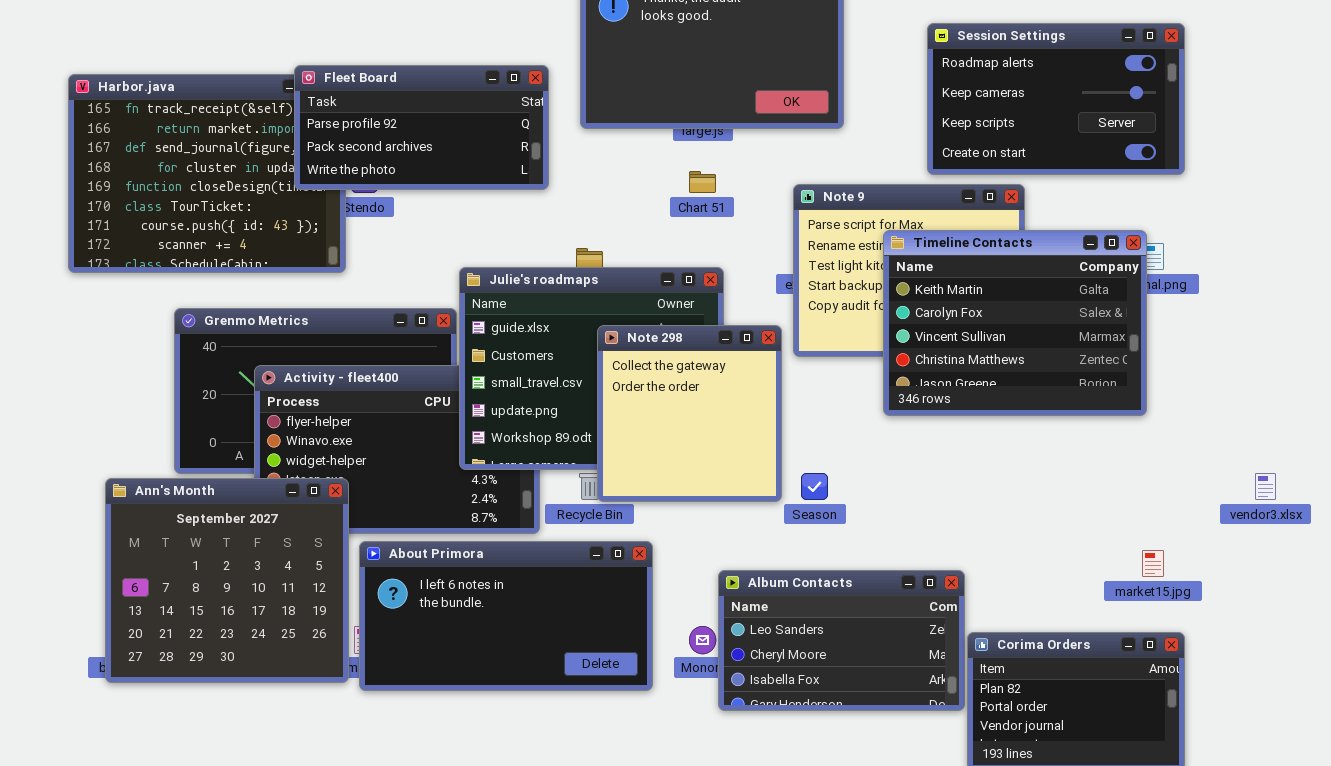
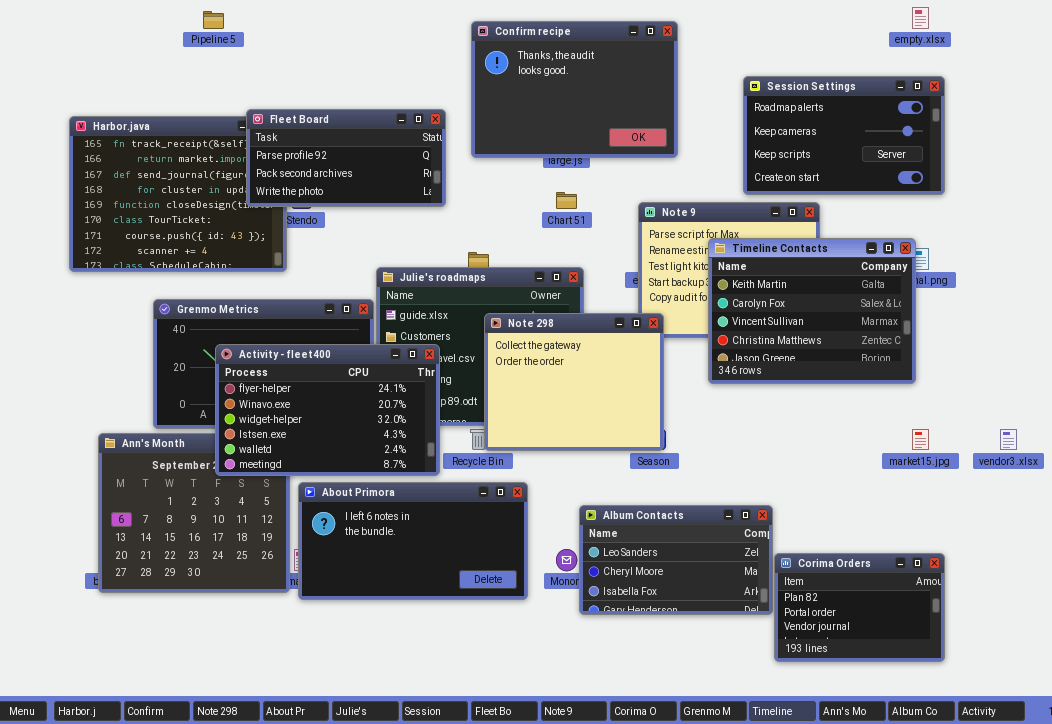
Note 298: [597,325,782,502] -> [484,313,664,451], resized
Activity - fleet400: [254,365,540,534] -> [215,344,440,476], raised
market15.jpg: [1142,550,1164,577] -> [912,429,929,450], moved

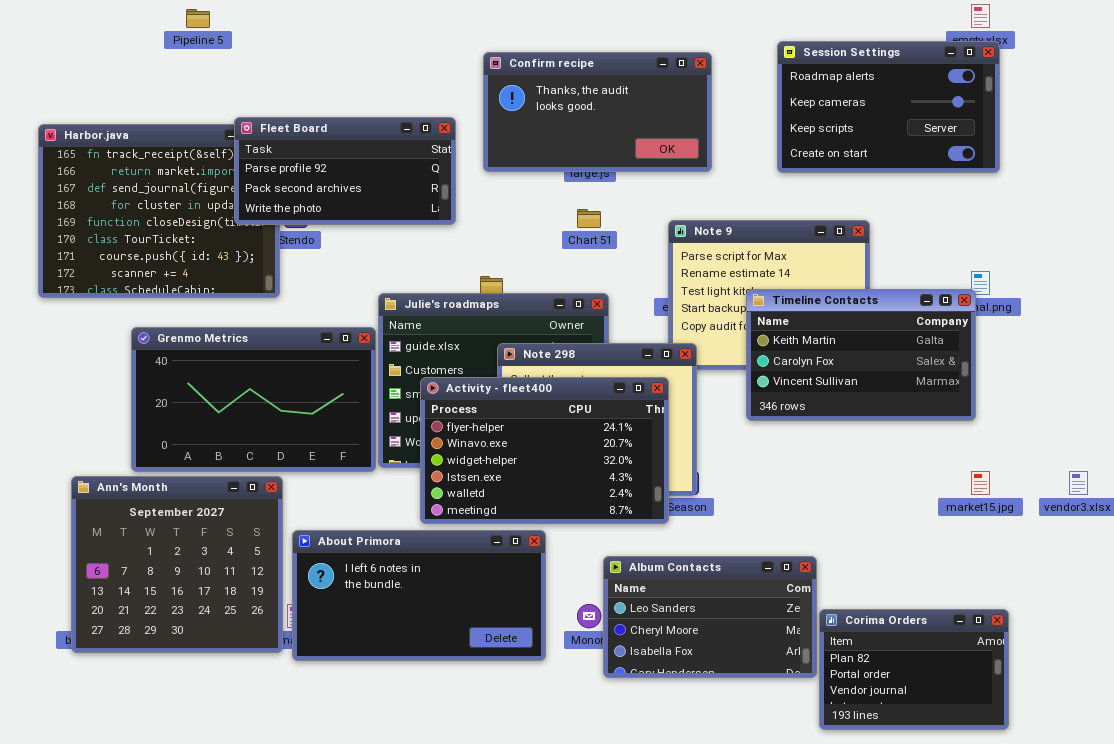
Confirm recipe: [471,21,678,158] -> [483,52,712,172], resized
Session Settings: [743,76,945,195] -> [777,41,1000,173], moved
Timeline Contacts: [708,238,916,384] -> [746,289,976,421], resized
Activity - fleet400: [215,344,440,476] -> [420,377,669,524], moved

